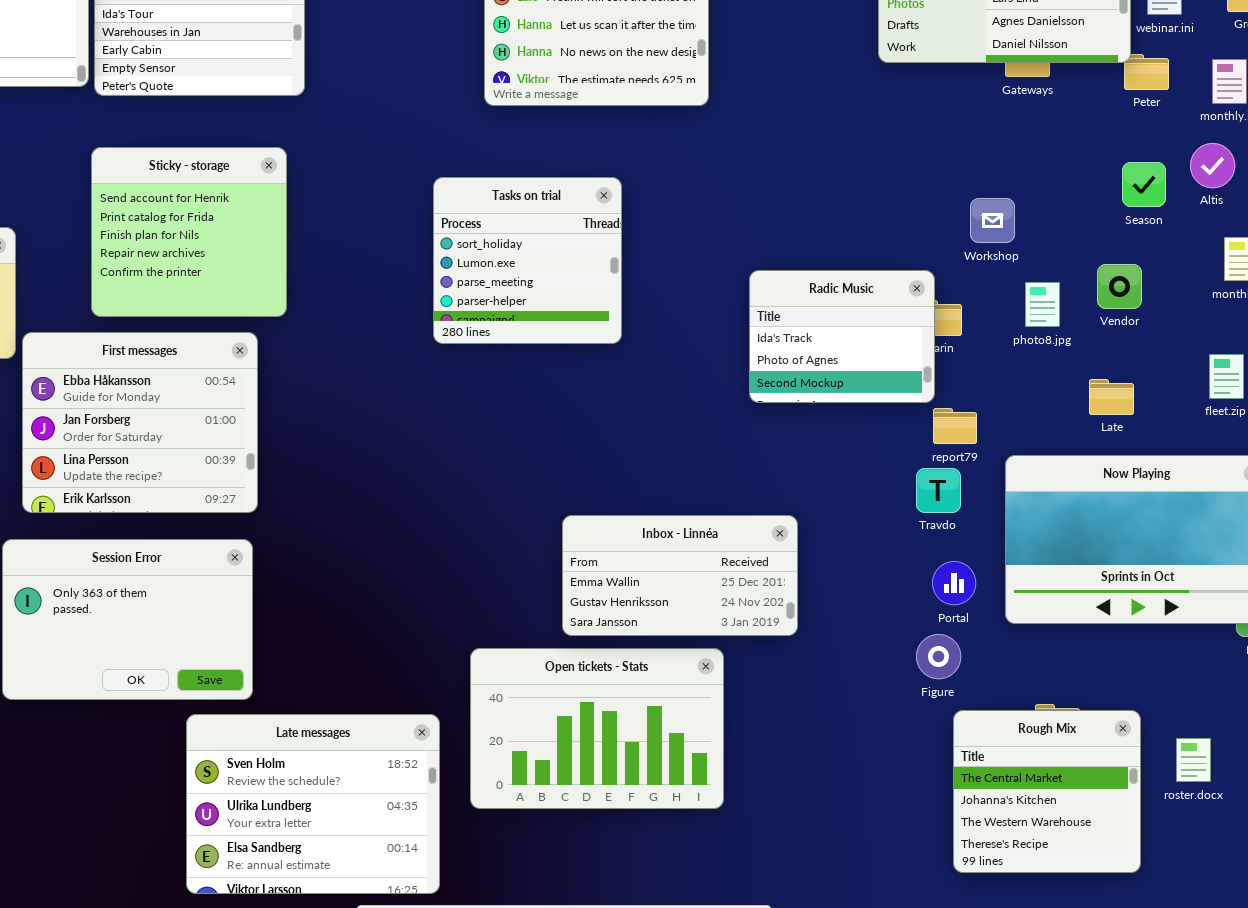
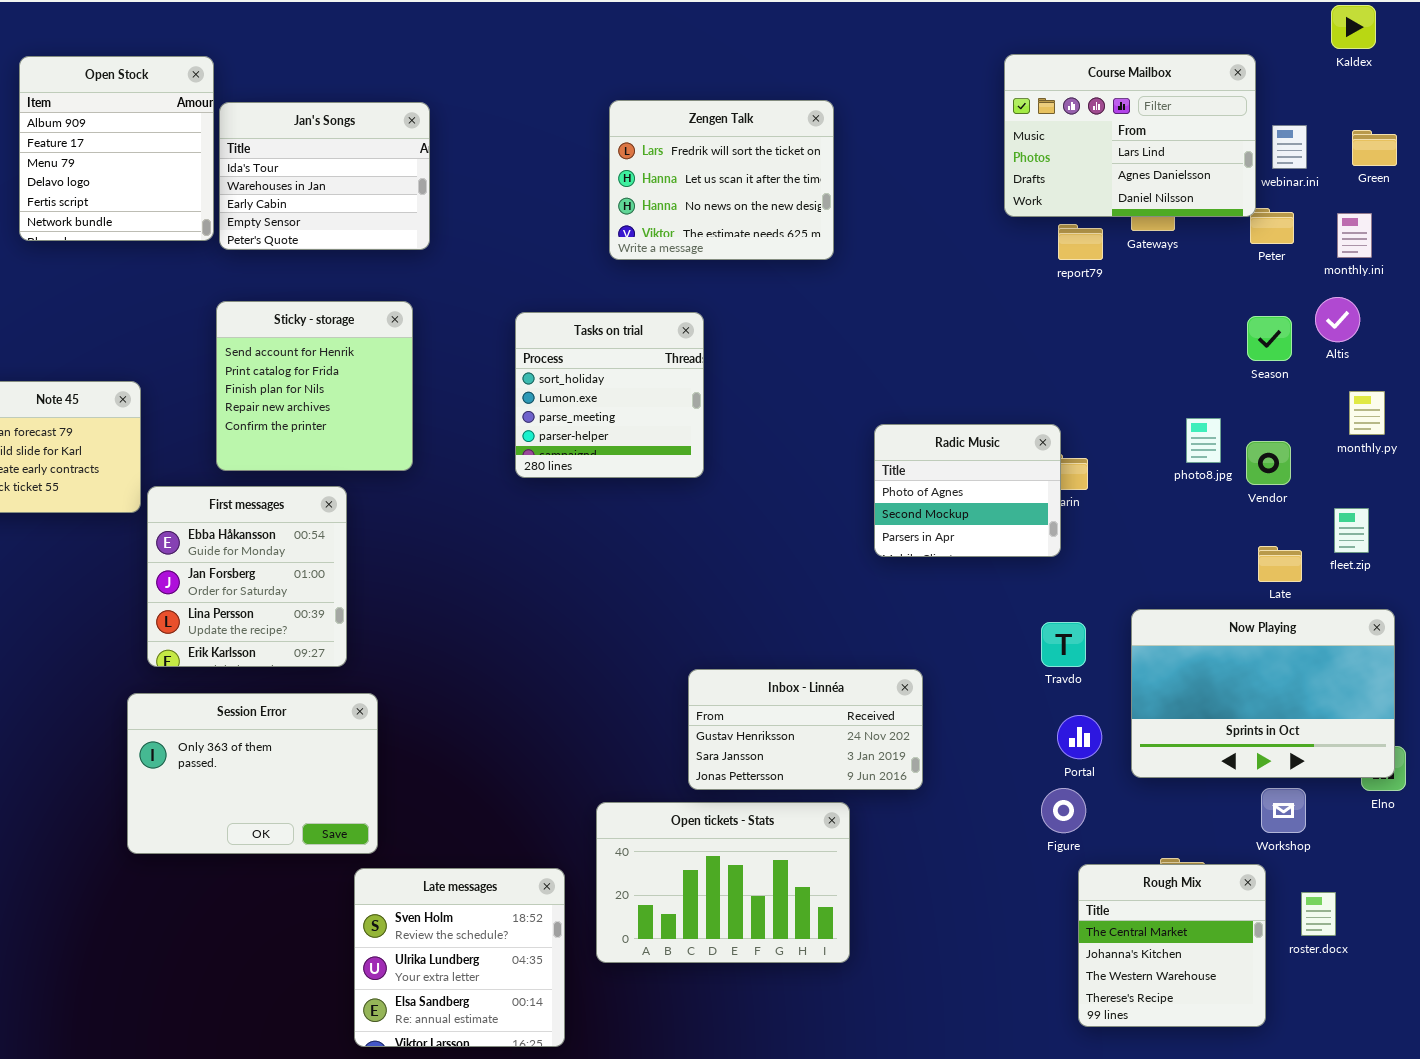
Tasks on trial: [433,177,622,344] -> [515,312,704,478], moved
Workshop: [970,198,1015,243] -> [1261,788,1306,833], moved
Vendor: [1097,264,1142,309] -> [1246,441,1291,485], moved
Radic Music: [749,270,935,403] -> [874,424,1061,557], scrolled down 1 row
photo8.jpg: [1025,282,1060,327] -> [1186,418,1221,463], moved
First messages: [22,332,258,513] -> [147,486,347,667], resized
Late: [1089,379,1134,415] -> [1258,546,1302,582], moved
report79: [933,408,977,444] -> [1058,224,1103,260], moved
Inbox - Linnéa: [562,515,798,636] -> [688,669,923,790], scrolled down 1 row
Late messages: [186,714,440,894] -> [354,868,565,1047], resized

